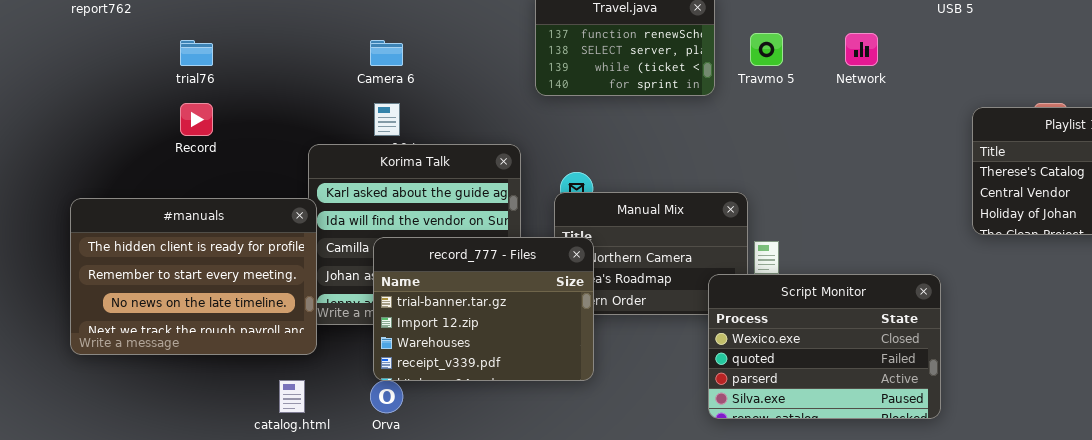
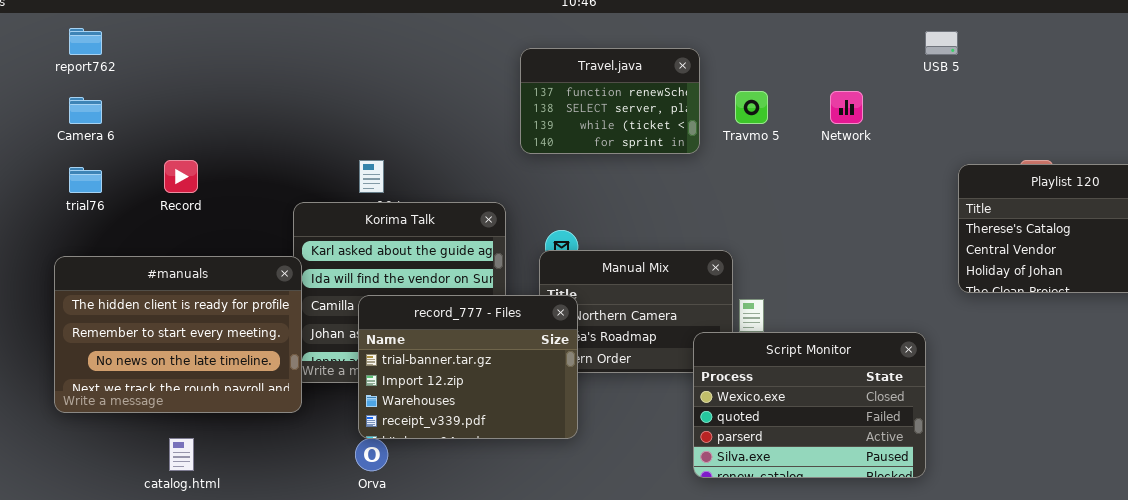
trial76: [180,40,213,66] -> [69,167,102,193], moved
Camera 6: [370,40,403,66] -> [69,97,102,124], moved
catalog.html: [279,380,305,413] -> [169,438,194,471], moved

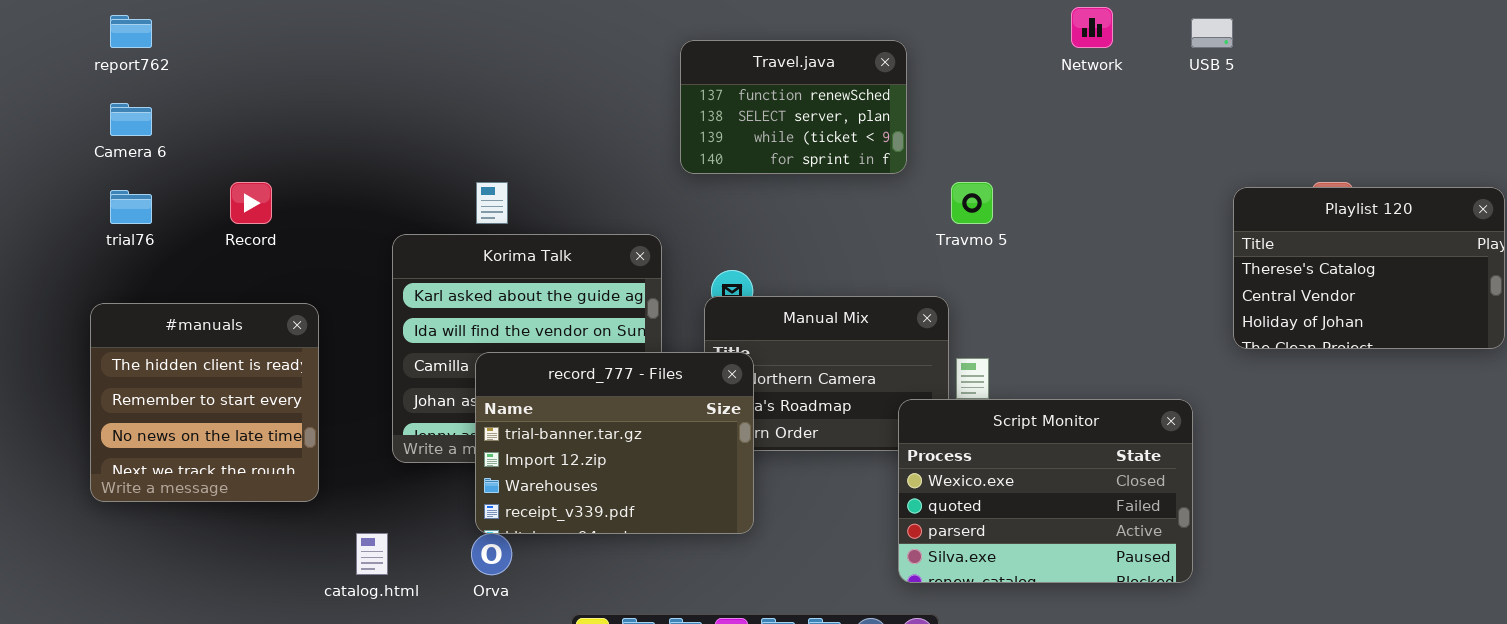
Travmo 5: [735,91,768,124] -> [951,182,993,224], moved
Network: [830,91,863,124] -> [1071,7,1113,48], moved
#manuals: [54,256,302,413] -> [90,303,319,502], resized
catalog.html: [169,438,194,471] -> [356,533,388,575], moved

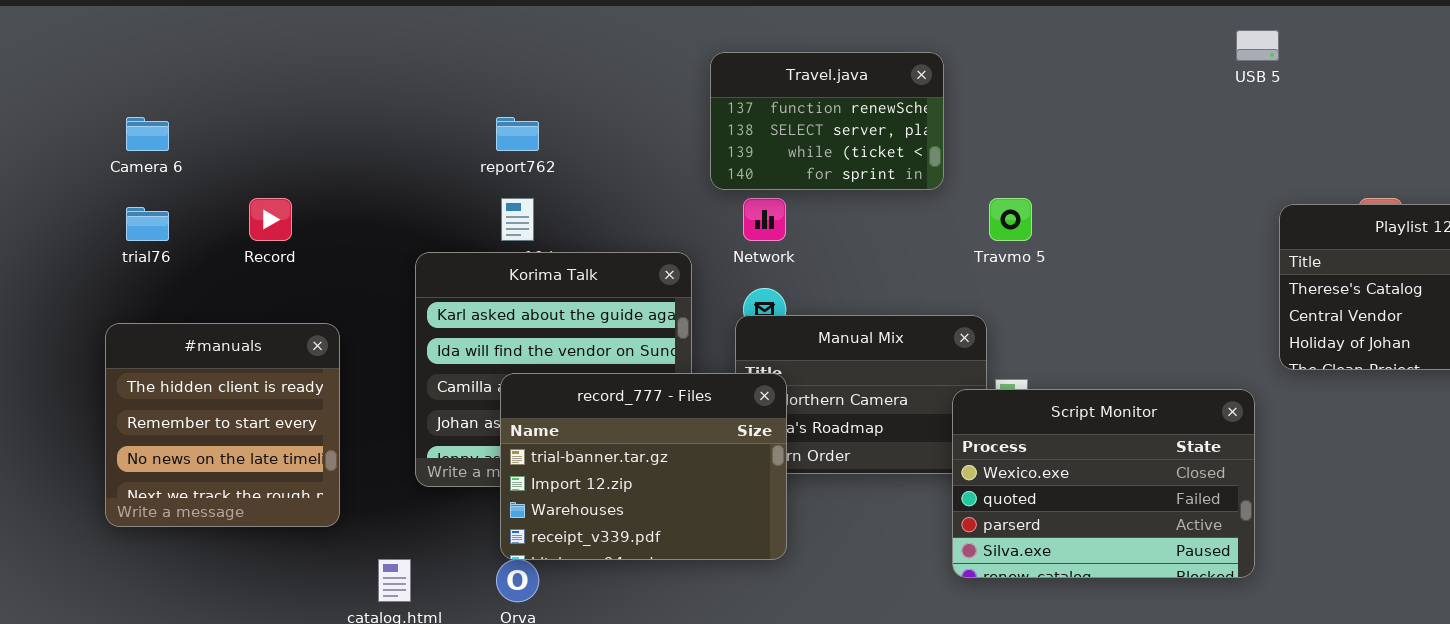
Network: [1071,7,1113,48] -> [743,198,786,241], moved
report762: [110,15,152,48] -> [496,117,539,151], moved
Script Monitor: [898,399,1193,583] -> [952,389,1255,578], moved

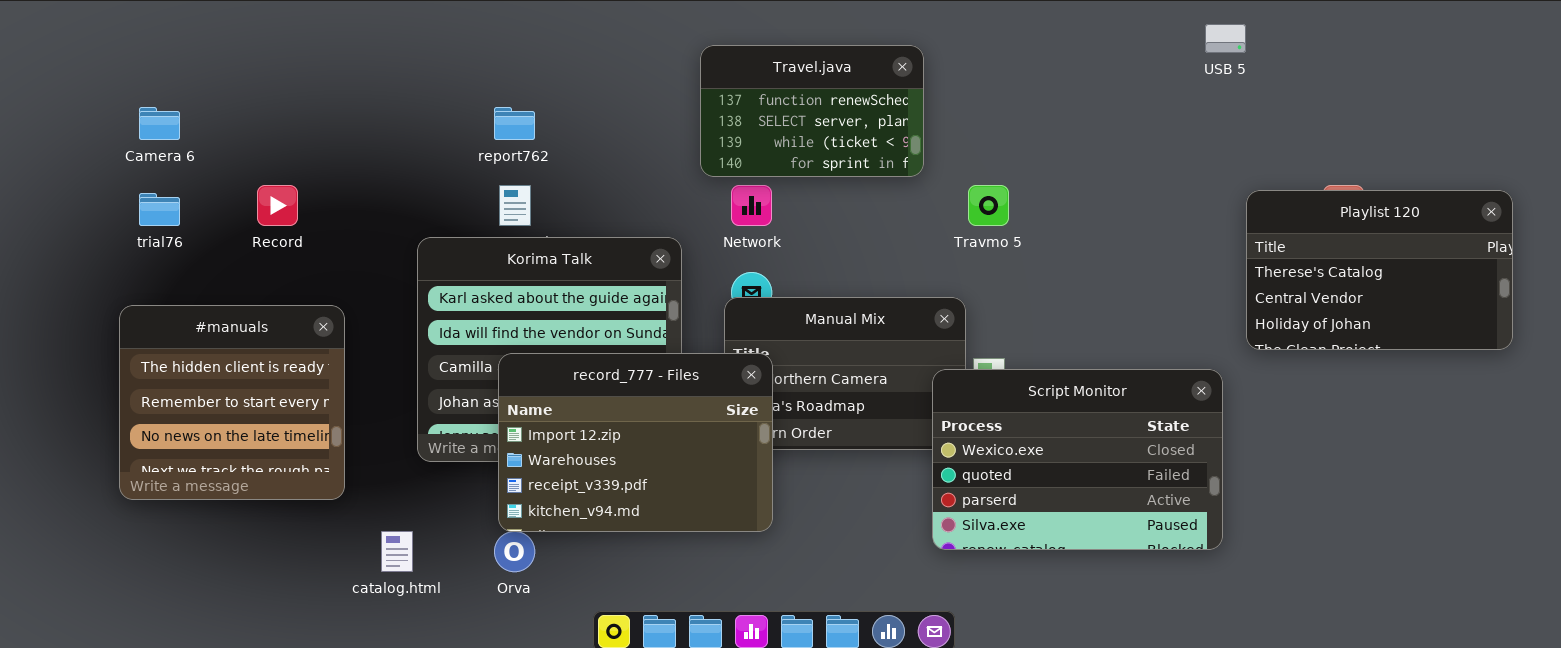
record_777 - Files: [500,373,787,560] -> [498,353,773,532], scrolled down 1 row

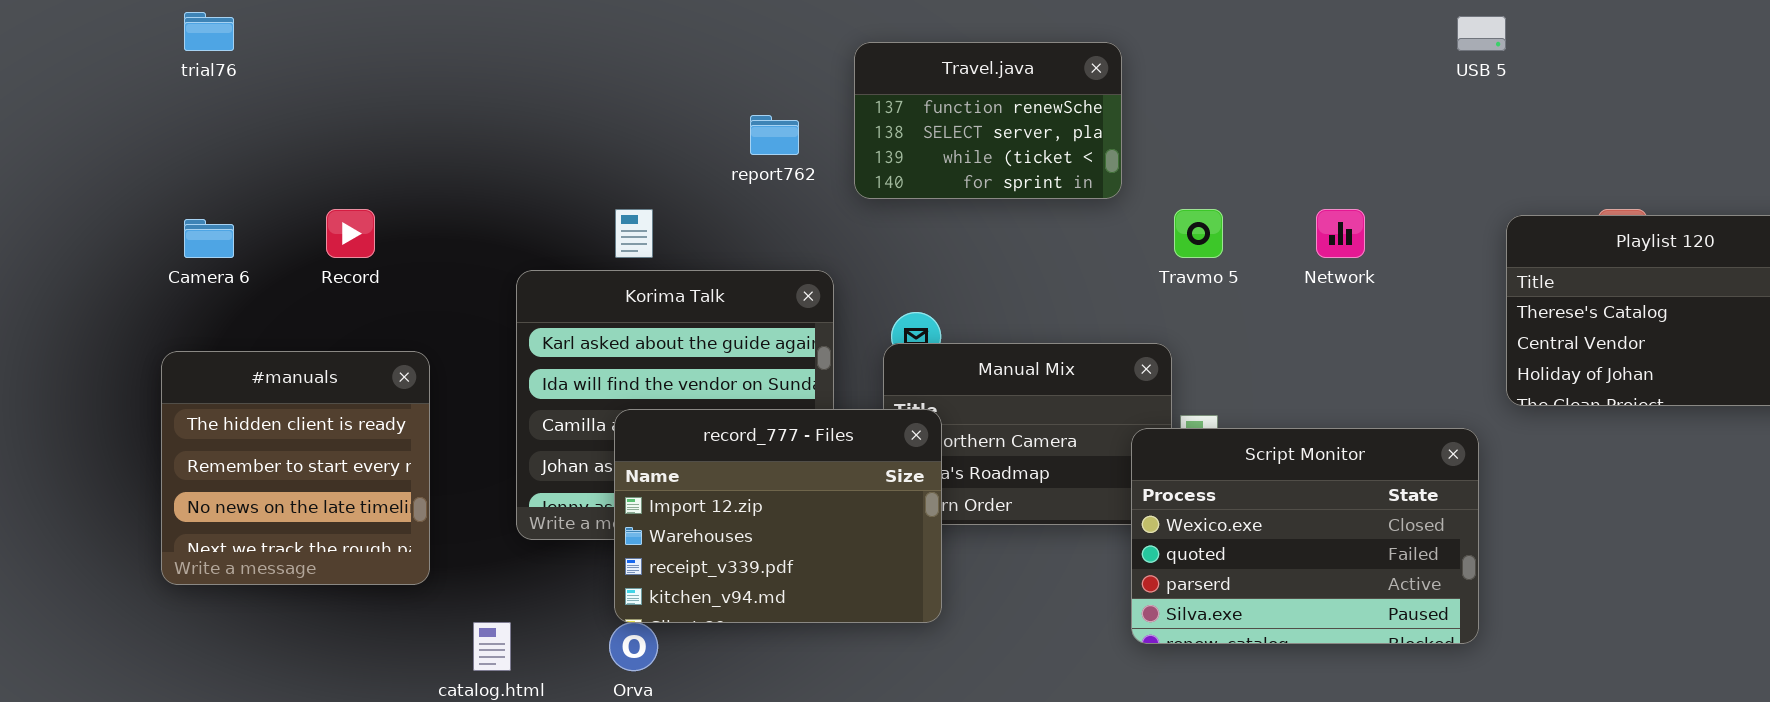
Camera 6: [139,107,180,140] -> [184,219,234,258], moved
report762: [494,107,535,140] -> [750,115,799,155], moved
Network: [731,185,772,226] -> [1316,209,1365,258], moved
trial76: [139,193,180,226] -> [184,12,234,51], moved

